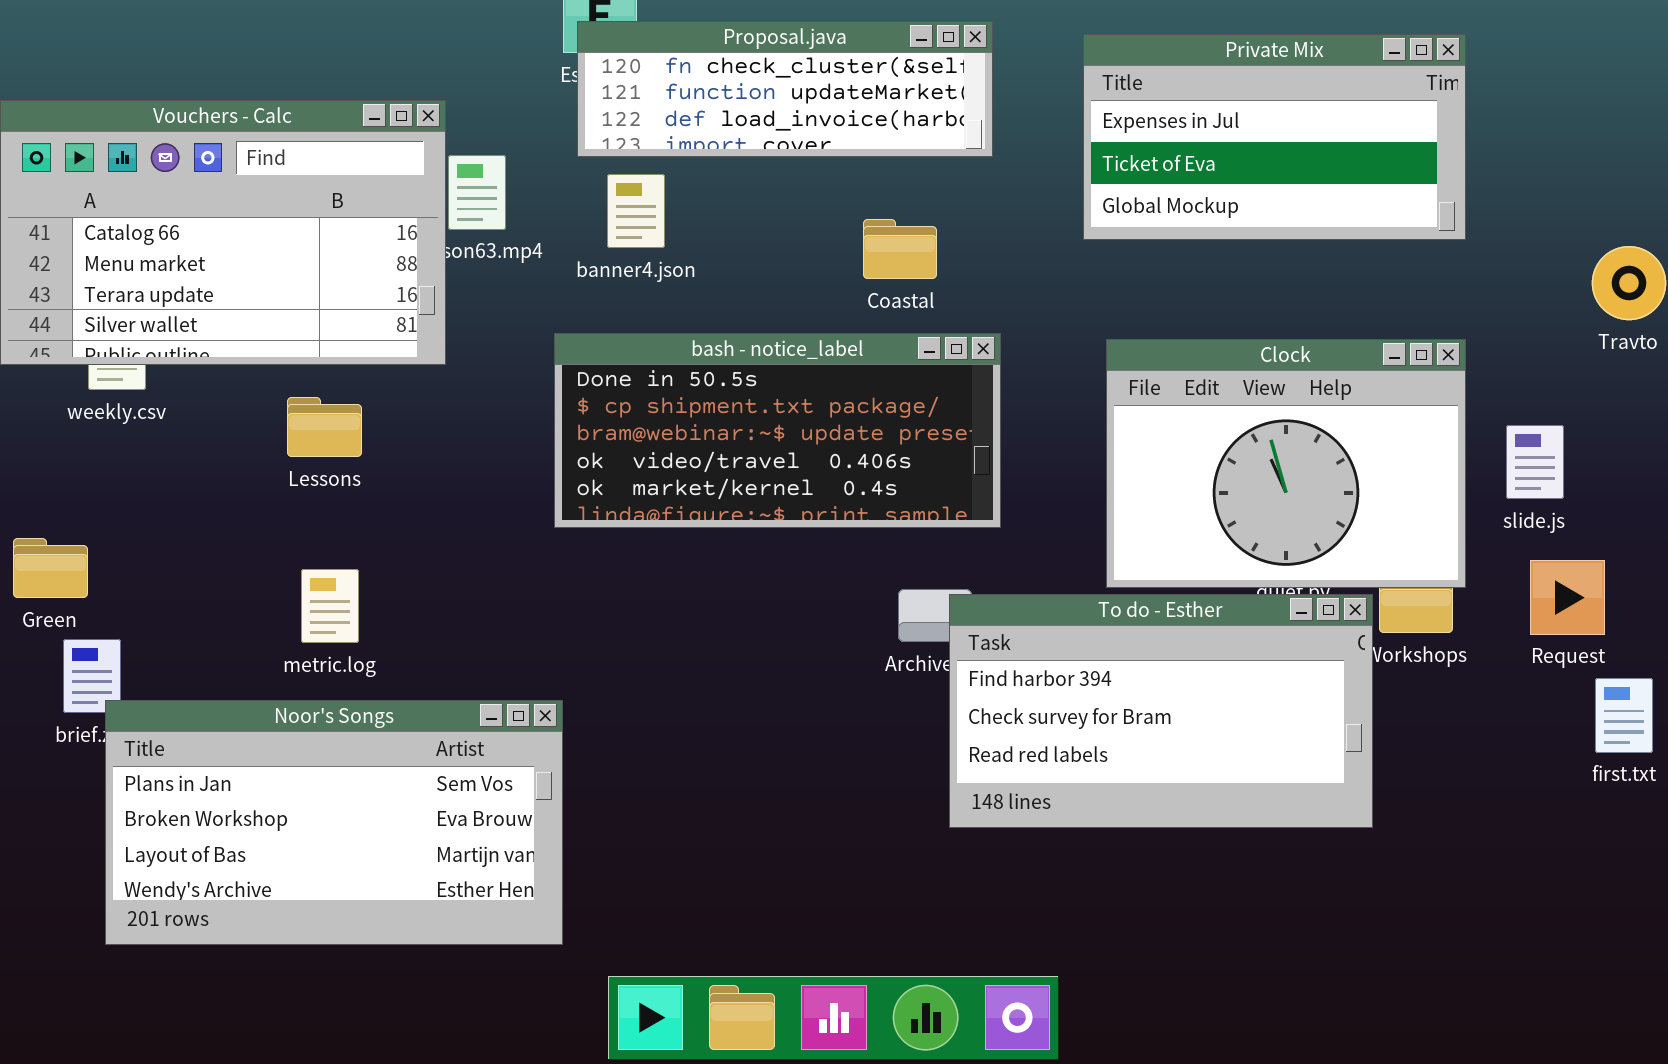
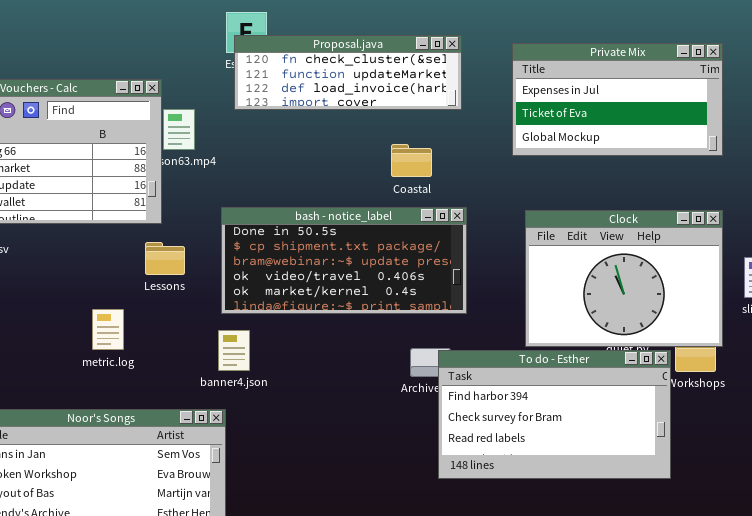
banner4.json: [607,174,665,248] -> [218,330,250,371], moved
Lessons: [287,397,362,457] -> [145,242,185,275], moved
metric.log: [301,569,359,643] -> [92,309,124,350], moved

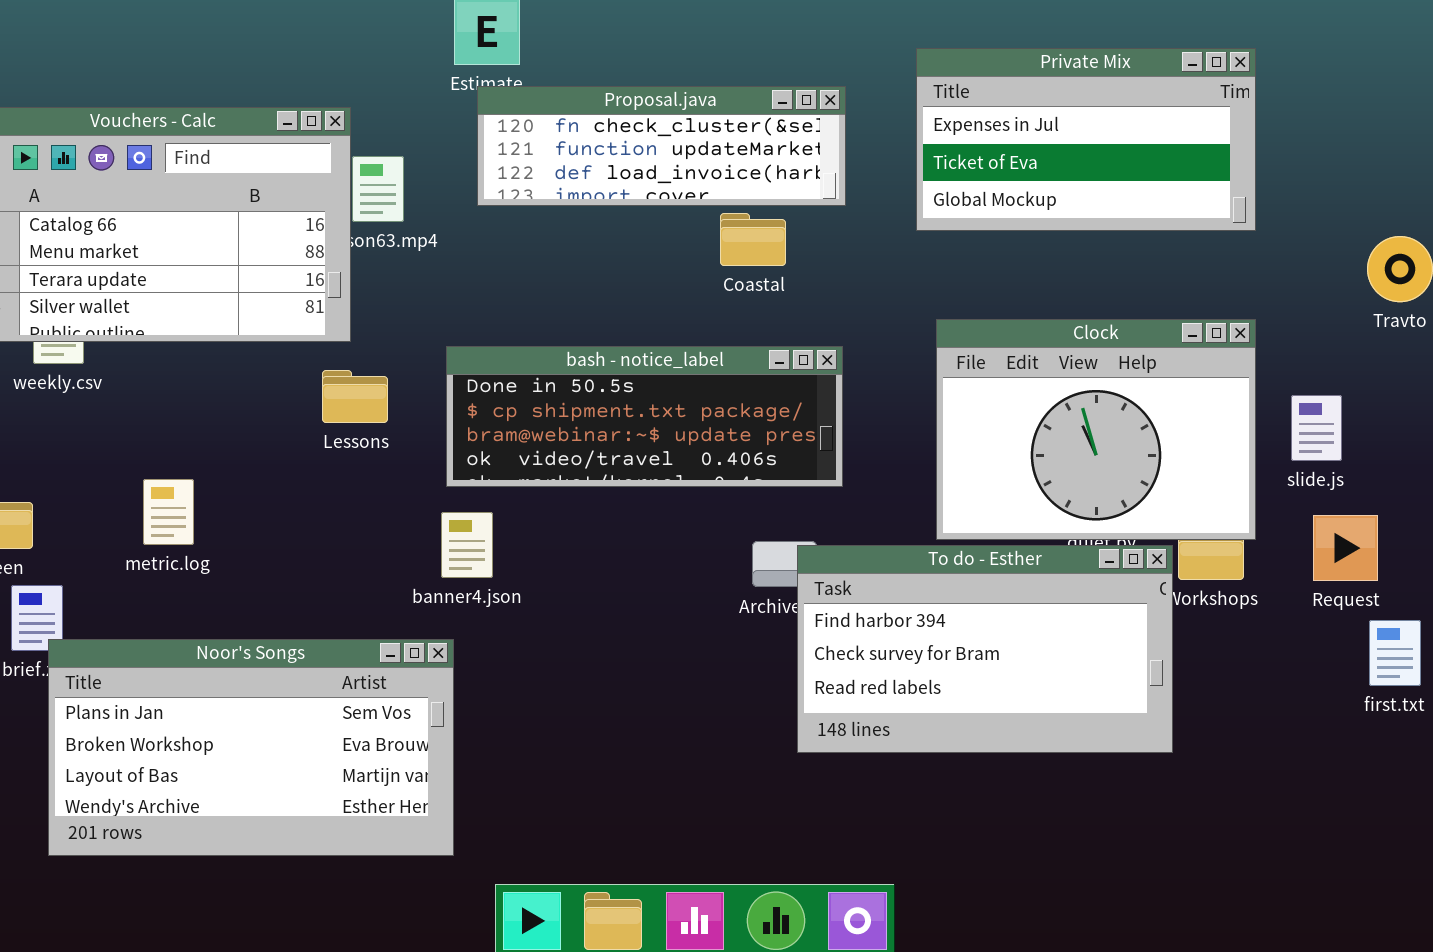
Proposal.java: [234,35,462,110] -> [477,86,846,206], moved
bash - notice_label: [221,207,467,314] -> [446,346,843,487], resized
metric.log: [92,309,124,350] -> [143,479,194,545], moved

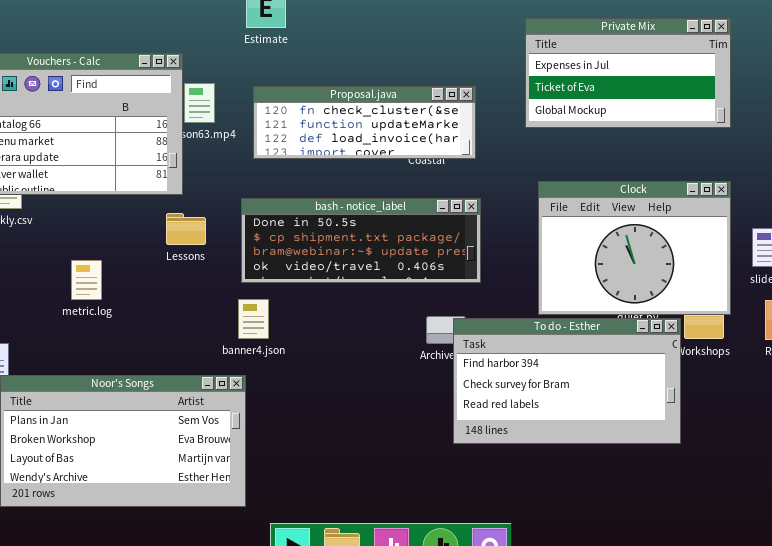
Proposal.java: [477,86,846,206] -> [253,86,476,159], moved
metric.log: [143,479,194,545] -> [71,260,102,300], moved

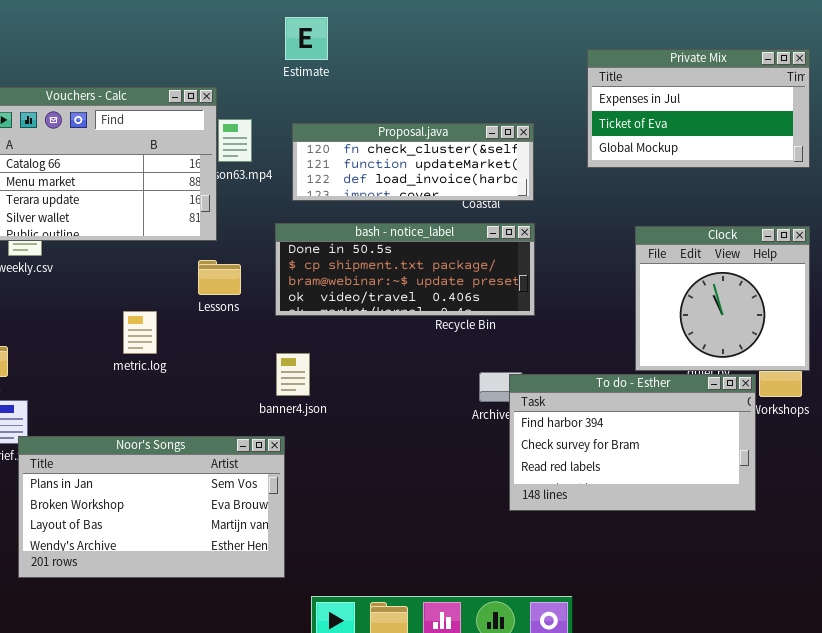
Clock: [538,181,731,315] -> [635,226,810,371], resized
bash - notice_label: [241,198,481,283] -> [275,223,535,316], moved
metric.log: [71,260,102,300] -> [123,311,157,354], moved

